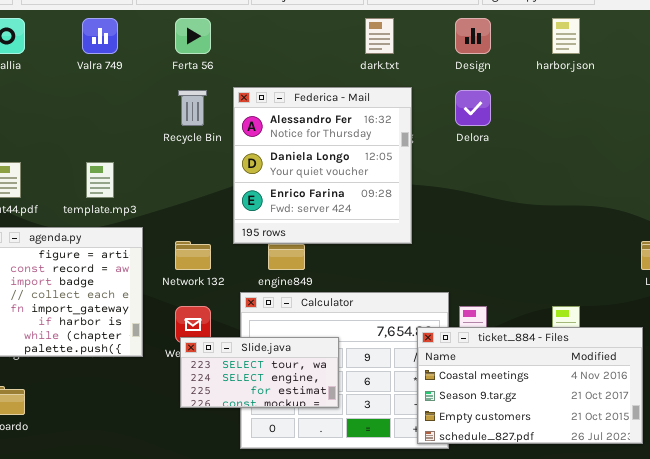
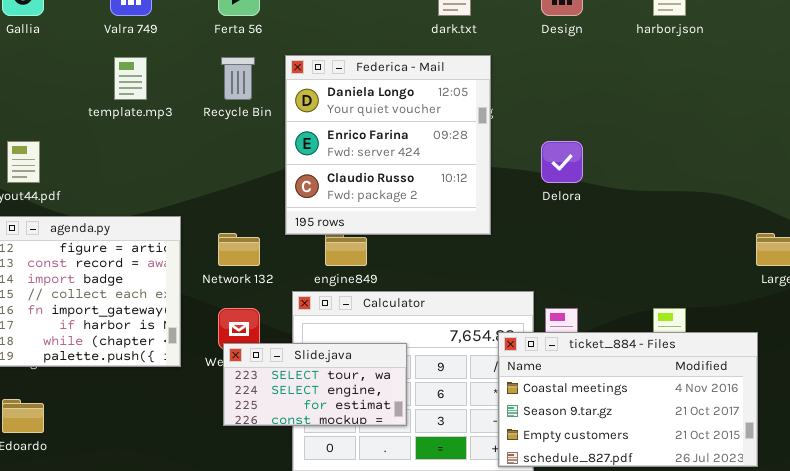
Federica - Mail: [233,87,412,244] -> [285,55,491,235], scrolled down 1 row
Delora: [455,90,491,126] -> [541,141,583,183], moved
template.mp3: [86,162,114,198] -> [114,57,147,100], moved

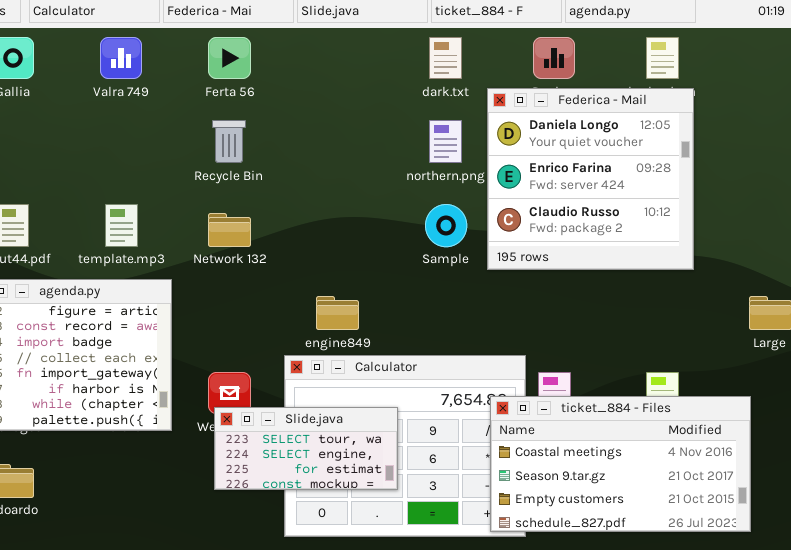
Federica - Mail: [285,55,491,235] -> [487,88,694,270], moved
template.mp3: [114,57,147,100] -> [105,204,138,247], moved
Network 132: [218,233,260,266] -> [208,213,251,247], moved

